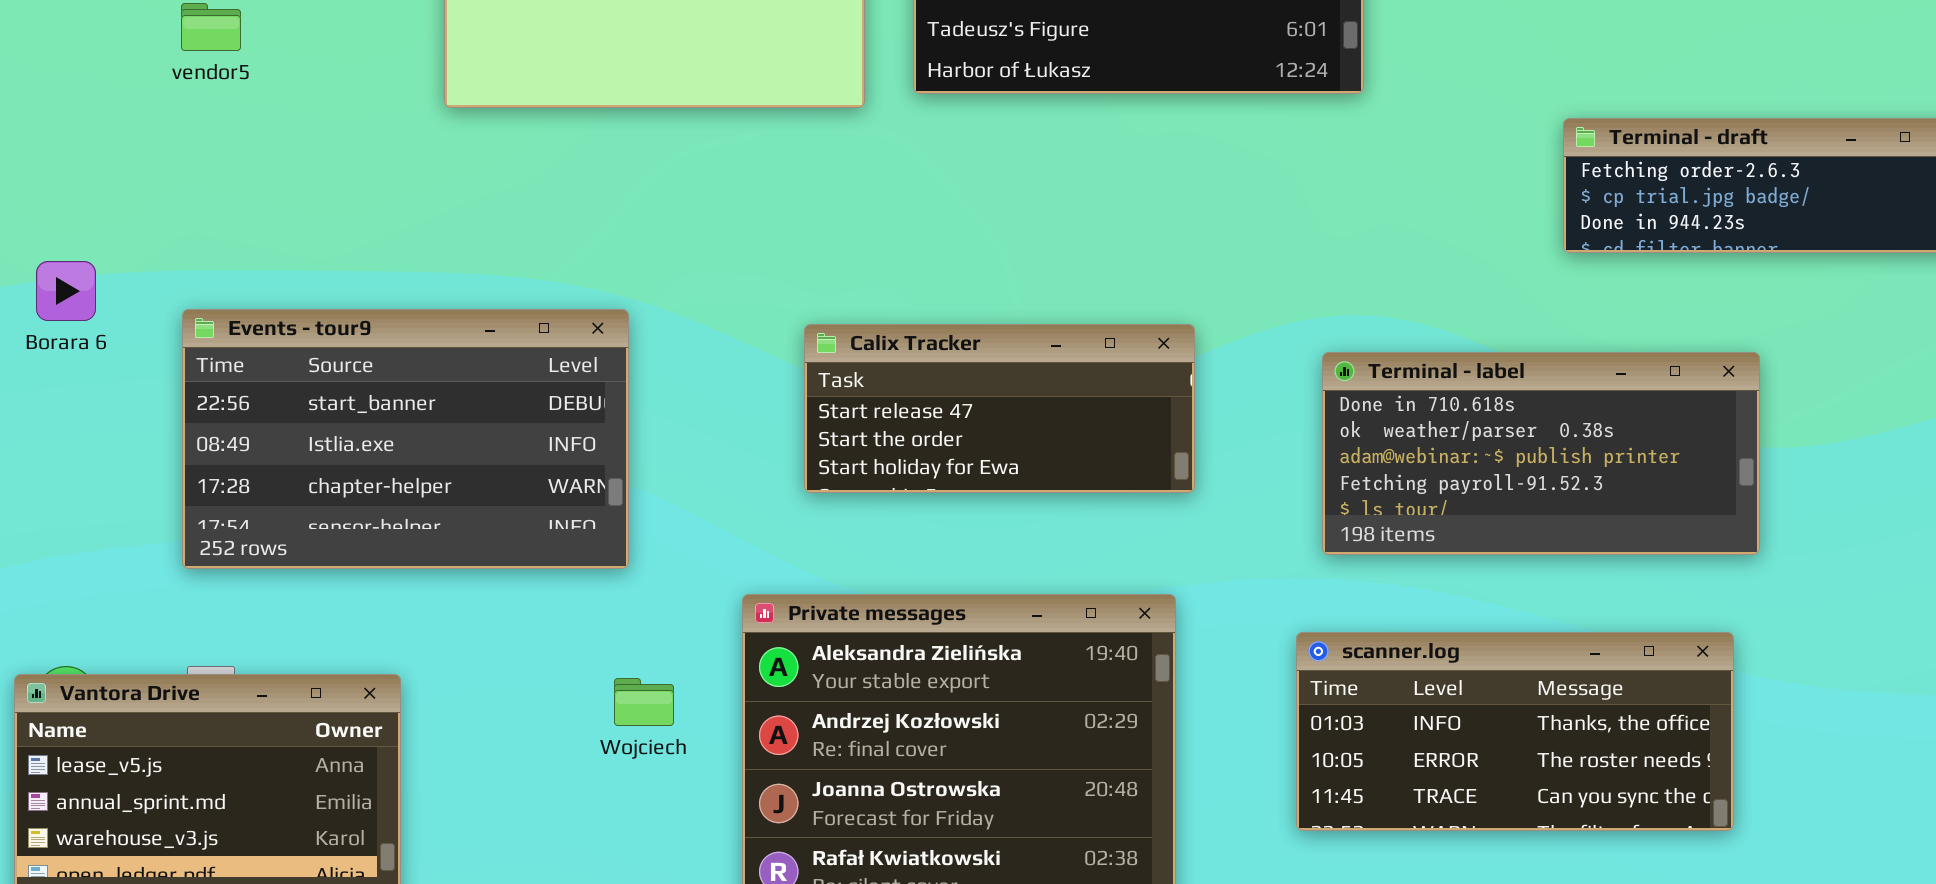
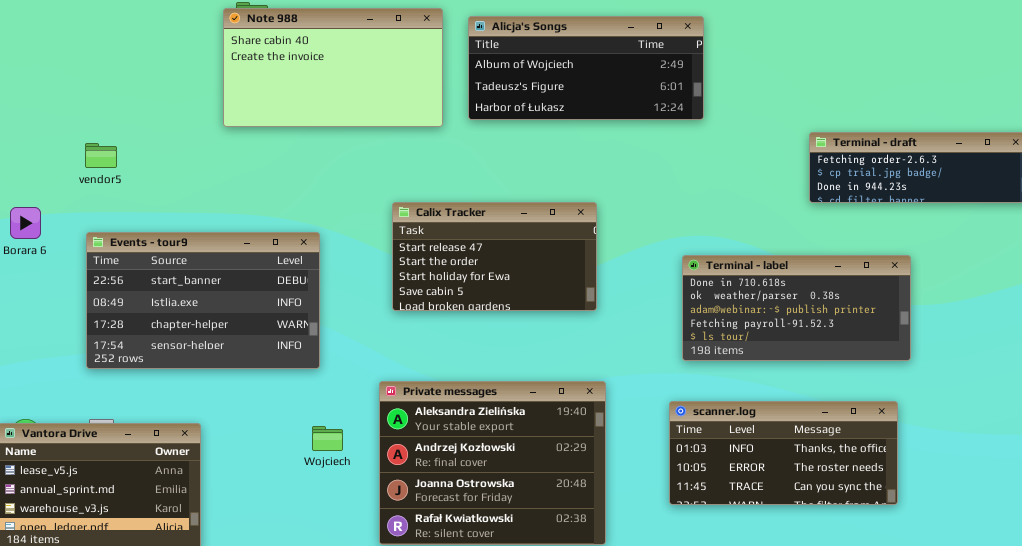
vendor5: [181,3,241,51] -> [85,143,117,168], moved
Calix Tracker: [804,324,1195,493] -> [392,202,597,311], moved, resized

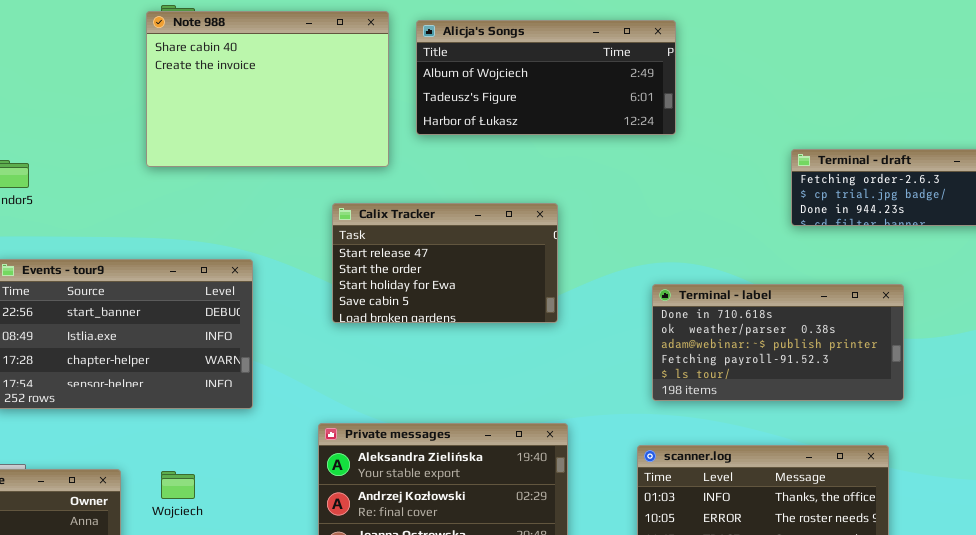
Note 988: [223,8,443,127] -> [146,11,389,167], resized
Calix Tracker: [392,202,597,311] -> [332,203,558,323], moved
Wojciech: [312,426,343,451] -> [161,471,195,499], moved

